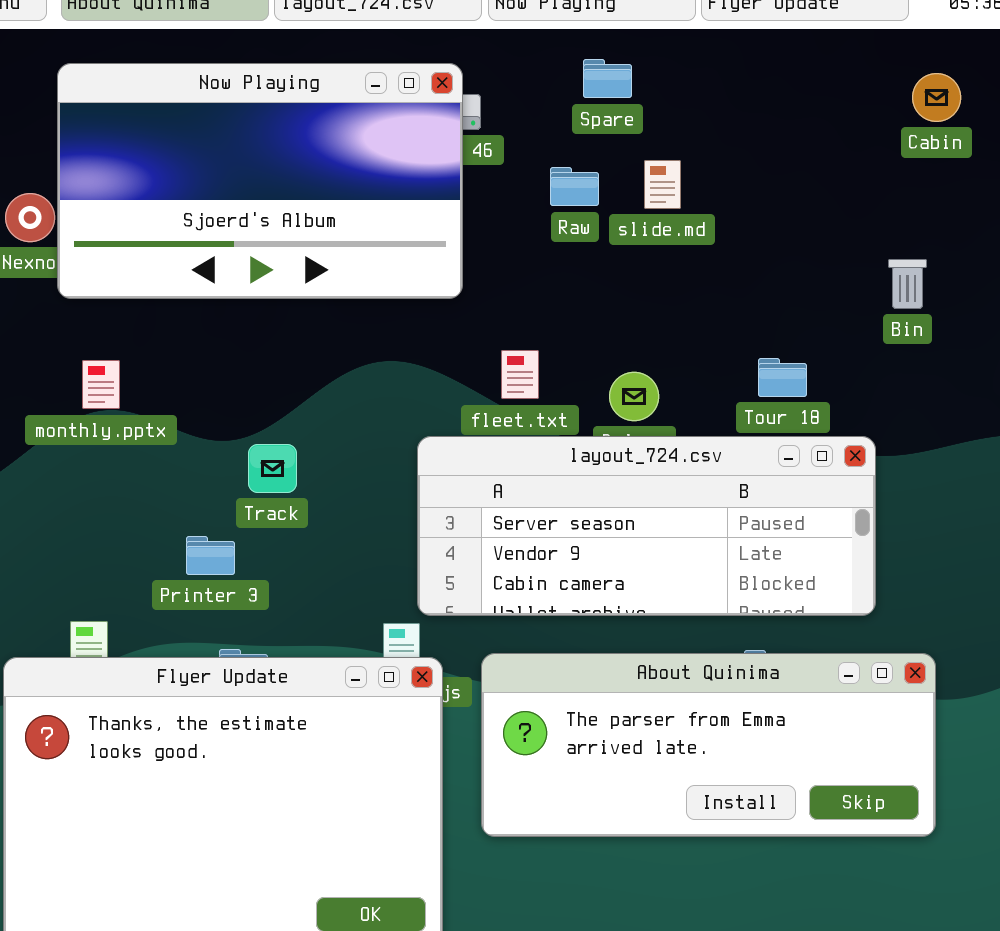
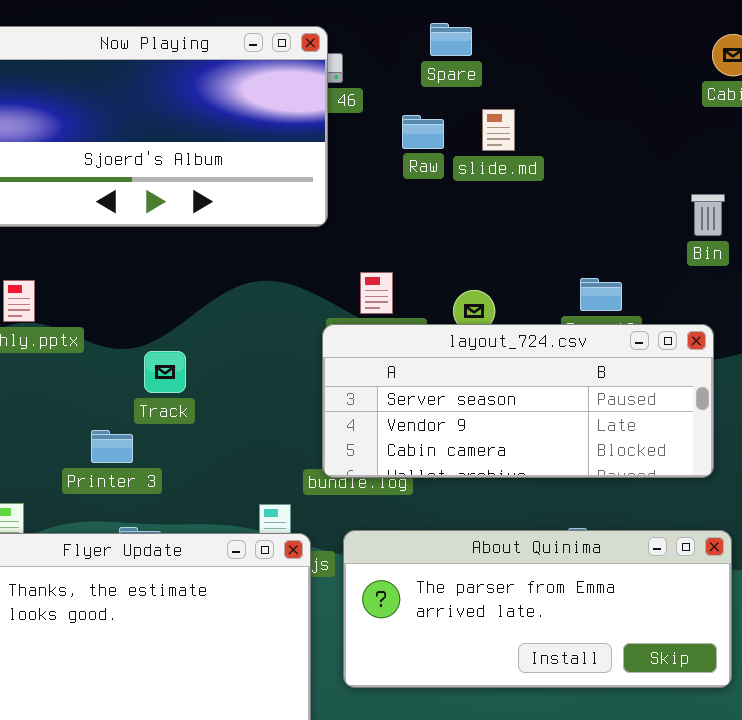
layout_724.csv: [417,436,876,616] -> [322,324,714,478], moved

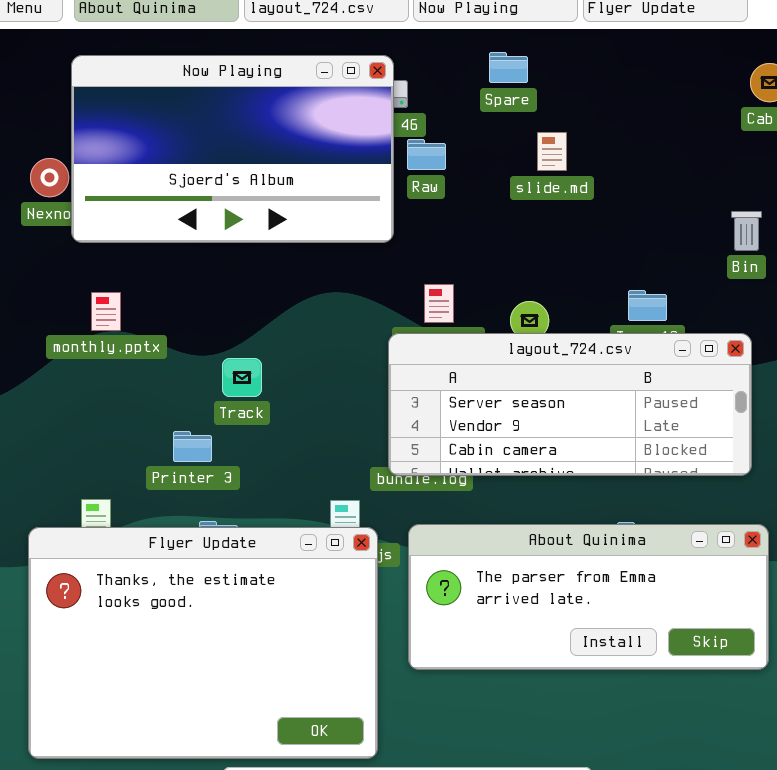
Raw: [402,115,444,149] -> [407,139,446,170], moved

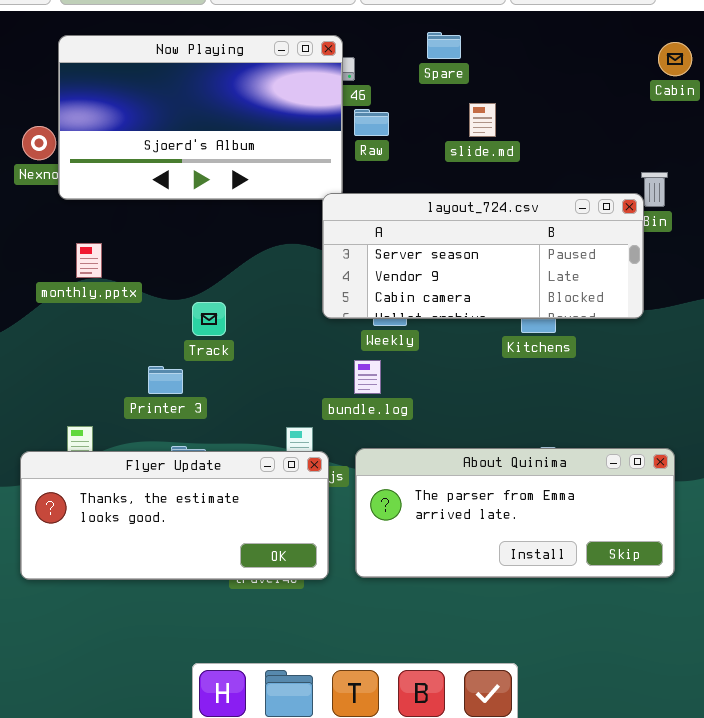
layout_724.csv: [388,333,752,476] -> [322,193,644,319], moved
Flyer Update: [28,527,378,759] -> [20,451,329,580], resized

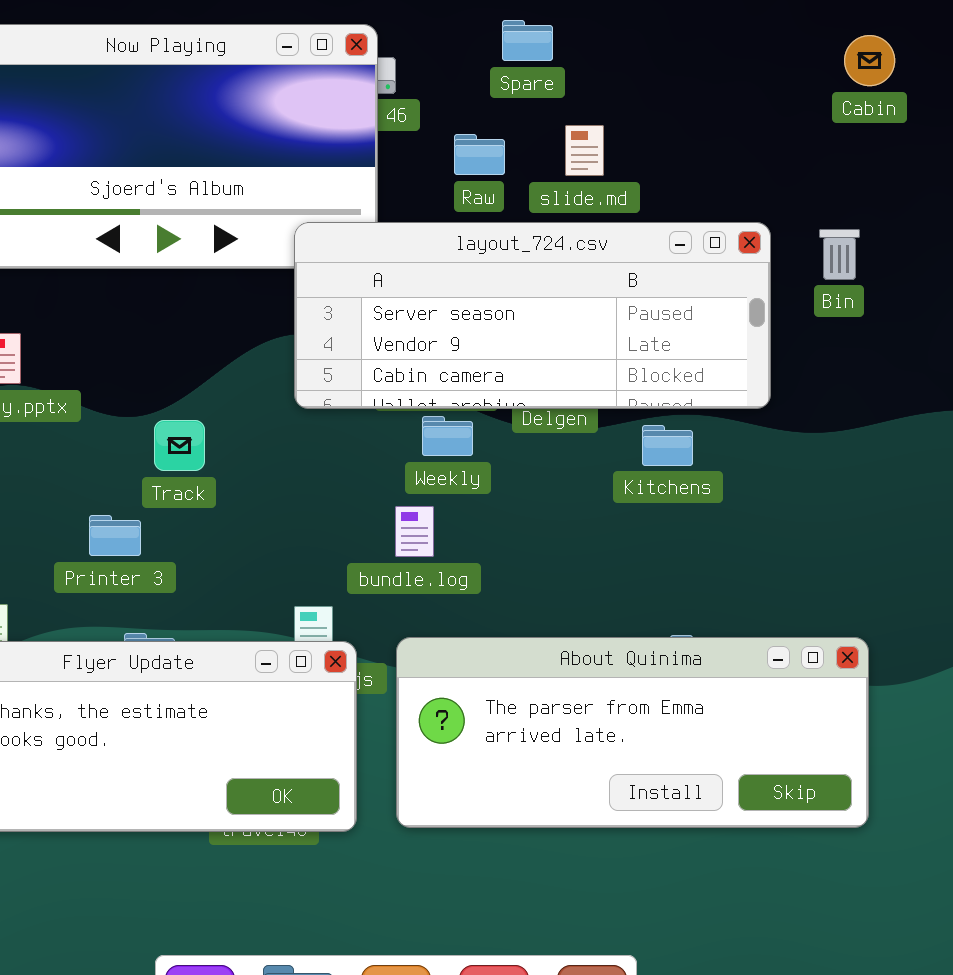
Raw: [354,109,389,136] -> [454,134,505,175], moved
layout_724.csv: [322,193,644,319] -> [294,222,771,409], moved

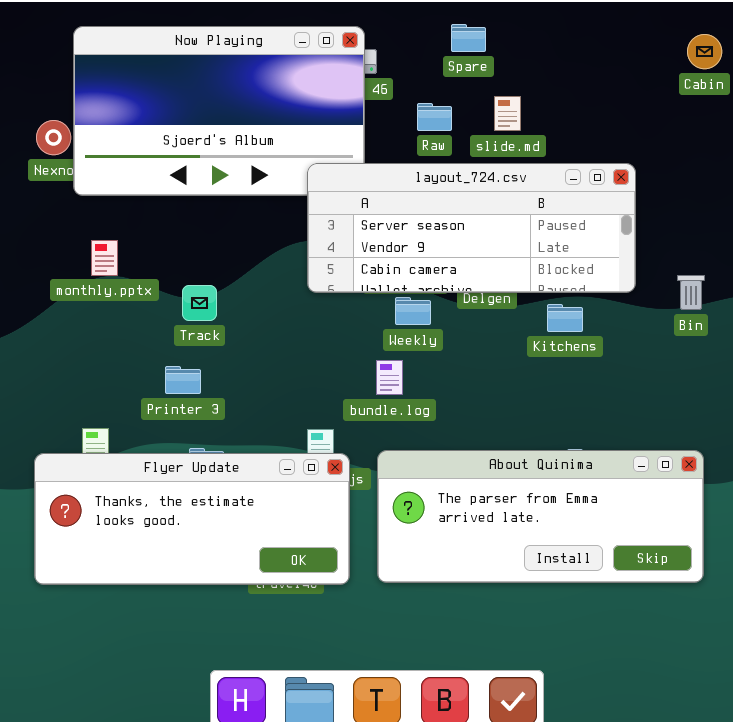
Bin: [819,229,860,280] -> [677,275,705,310], moved
Track: [154,420,205,471] -> [182,285,217,321], moved

